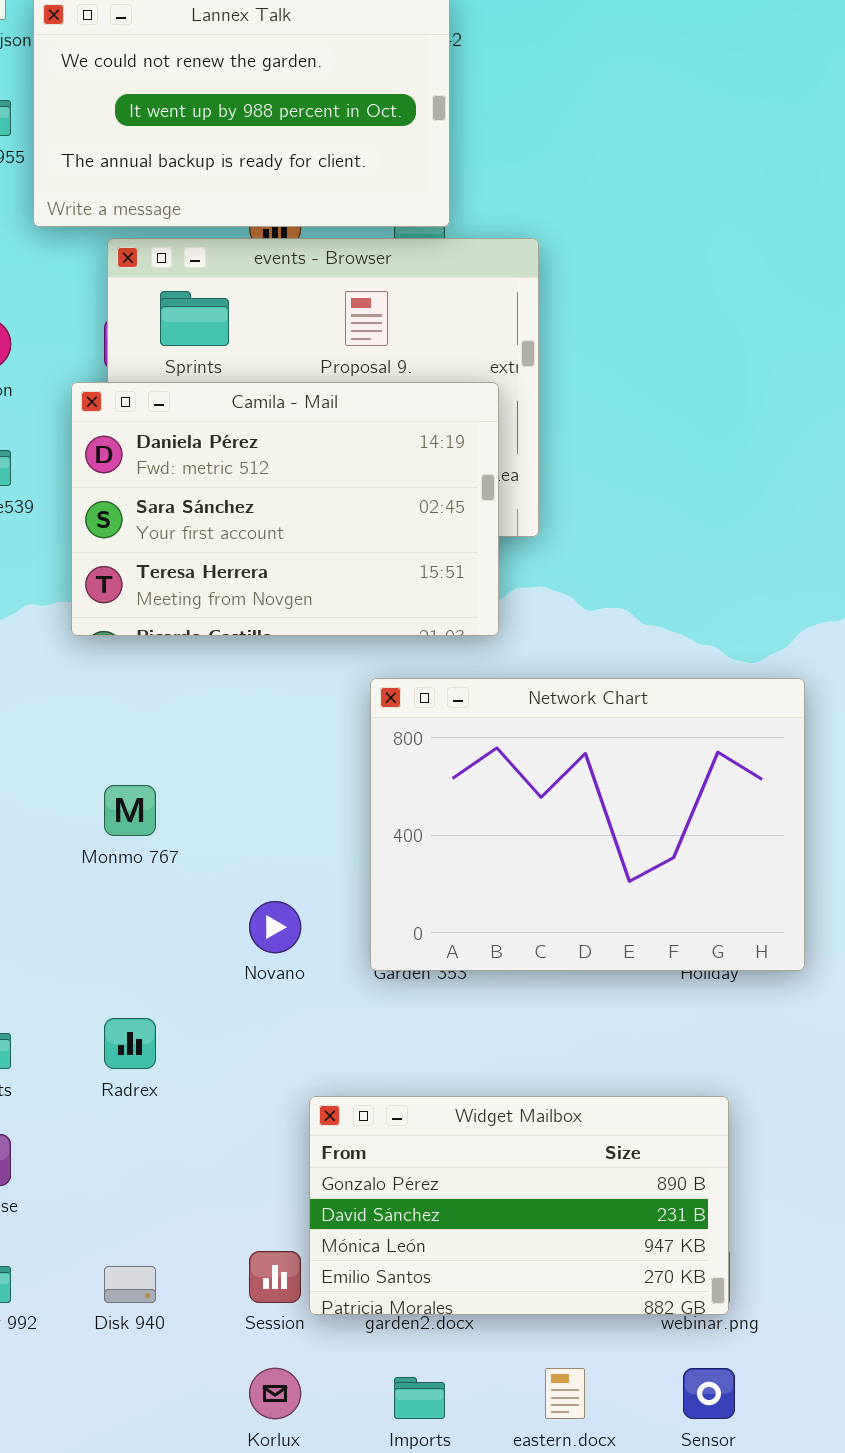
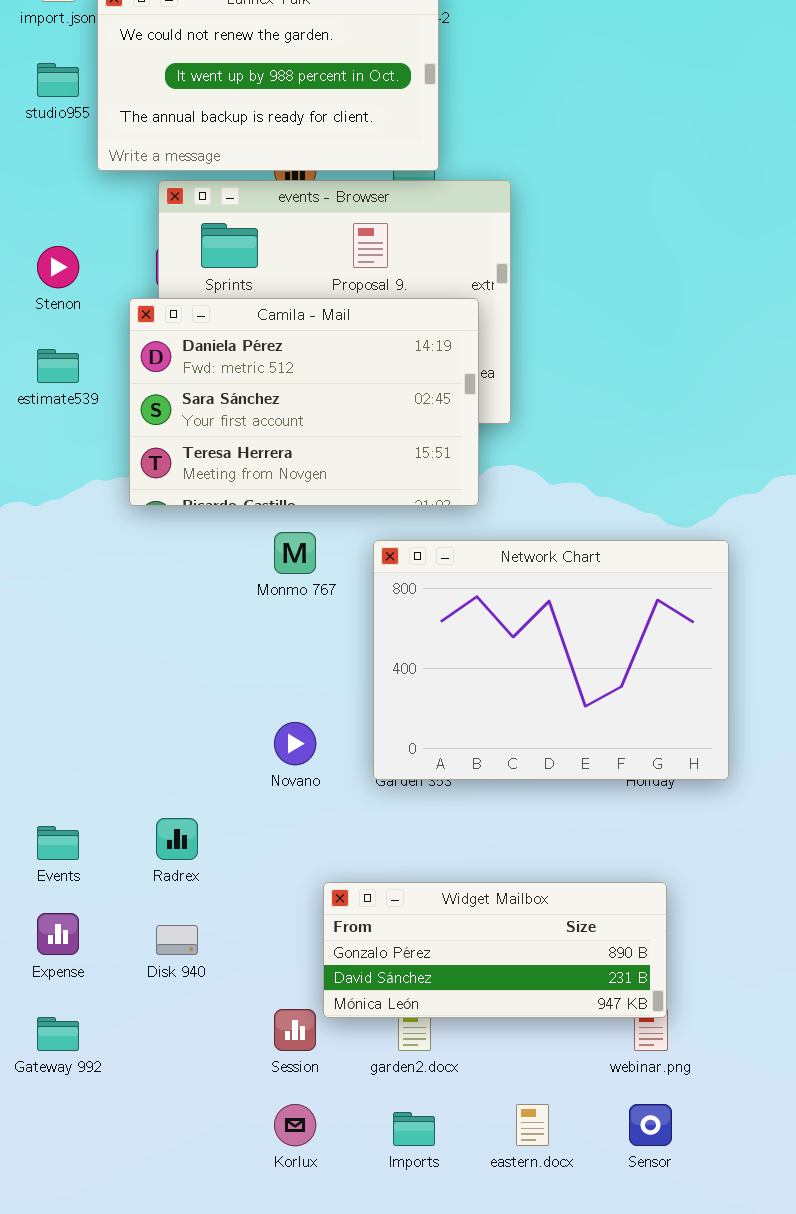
Monmo 767: [104,785,156,836] -> [274,532,316,574], moved
Widget Mailbox: [309,1096,729,1315] -> [323,882,667,1018], resized
Disk 940: [104,1266,156,1303] -> [156,925,198,955], moved

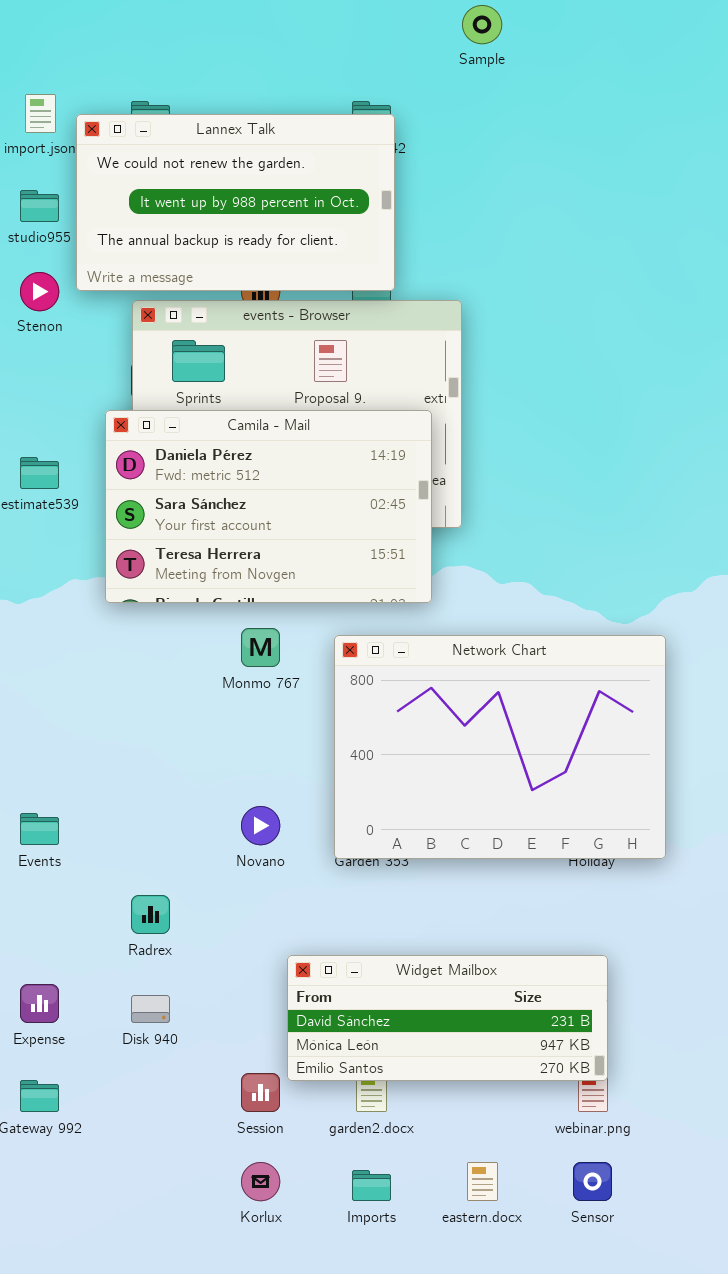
Stenon: [37,246,79,288] -> [20,272,59,311], moved
Events: [37,826,79,860] -> [20,813,59,845], moved
Widget Mailbox: [323,882,667,1018] -> [287,955,608,1081], scrolled down 1 row

